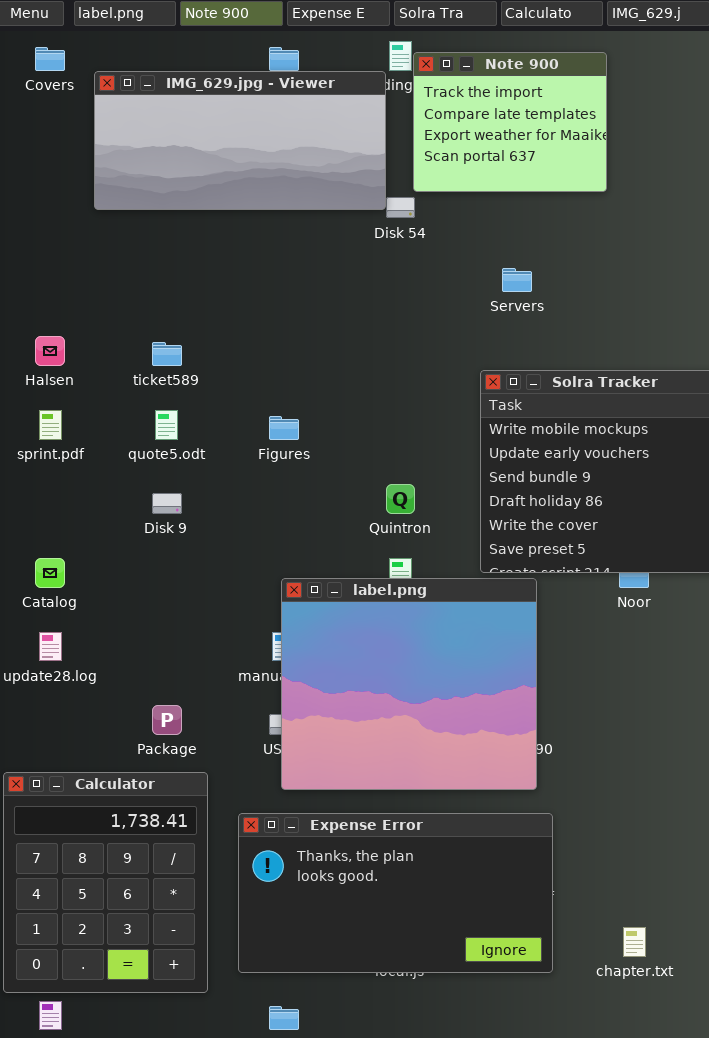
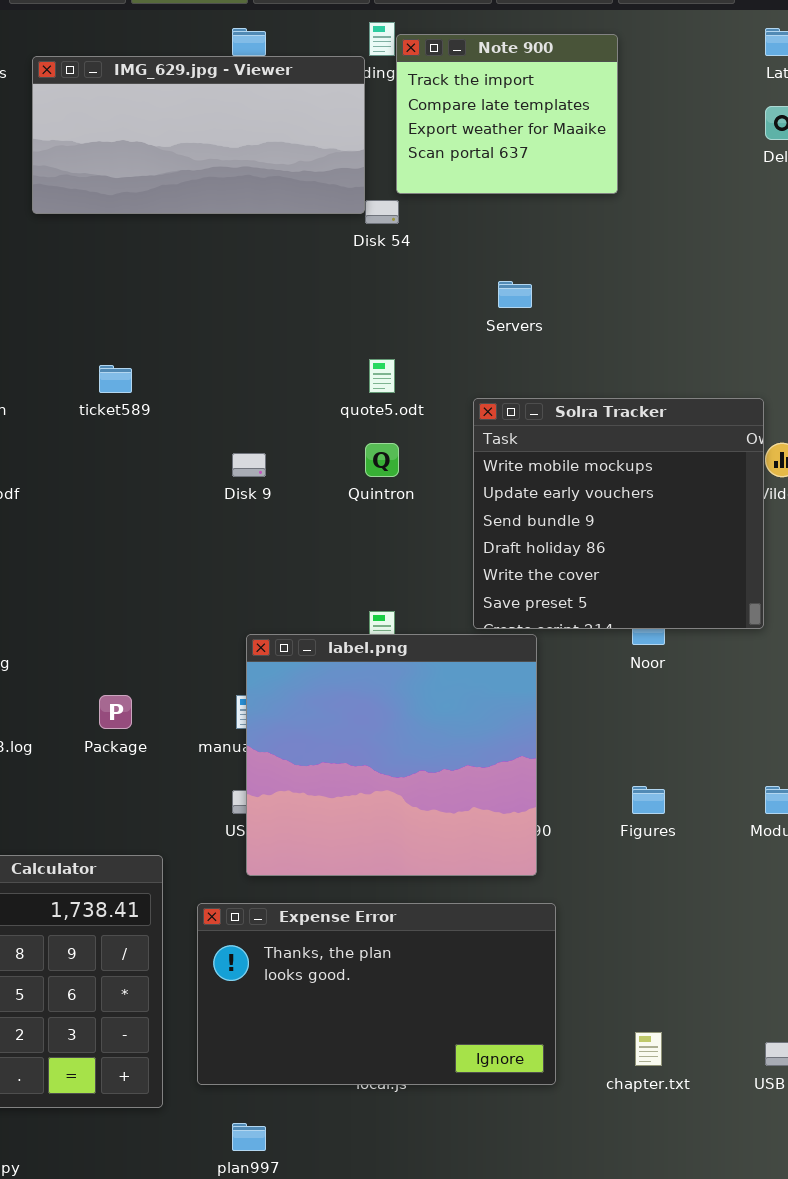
quote5.odt: [155,410,178,440] -> [369,359,395,393], moved
Figures: [269,416,299,440] -> [632,786,665,814], moved
Quintron: [386,484,415,514] -> [365,443,399,477], moved
Disk 9: [152,493,182,514] -> [232,453,266,477], moved
Package: [152,705,182,735] -> [99,695,132,729], moved

